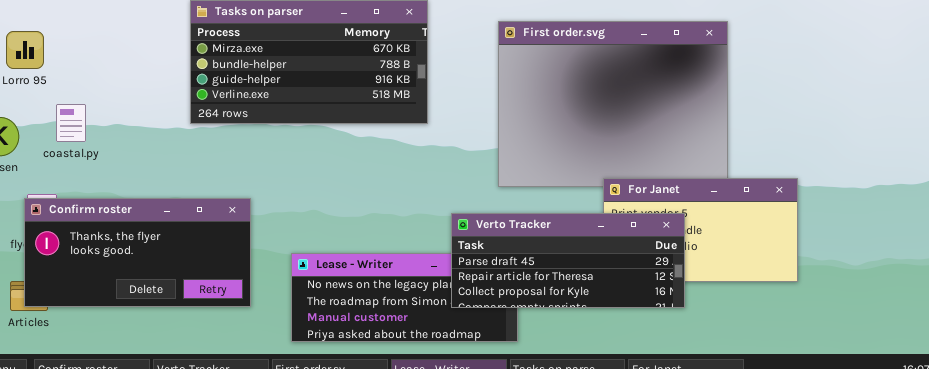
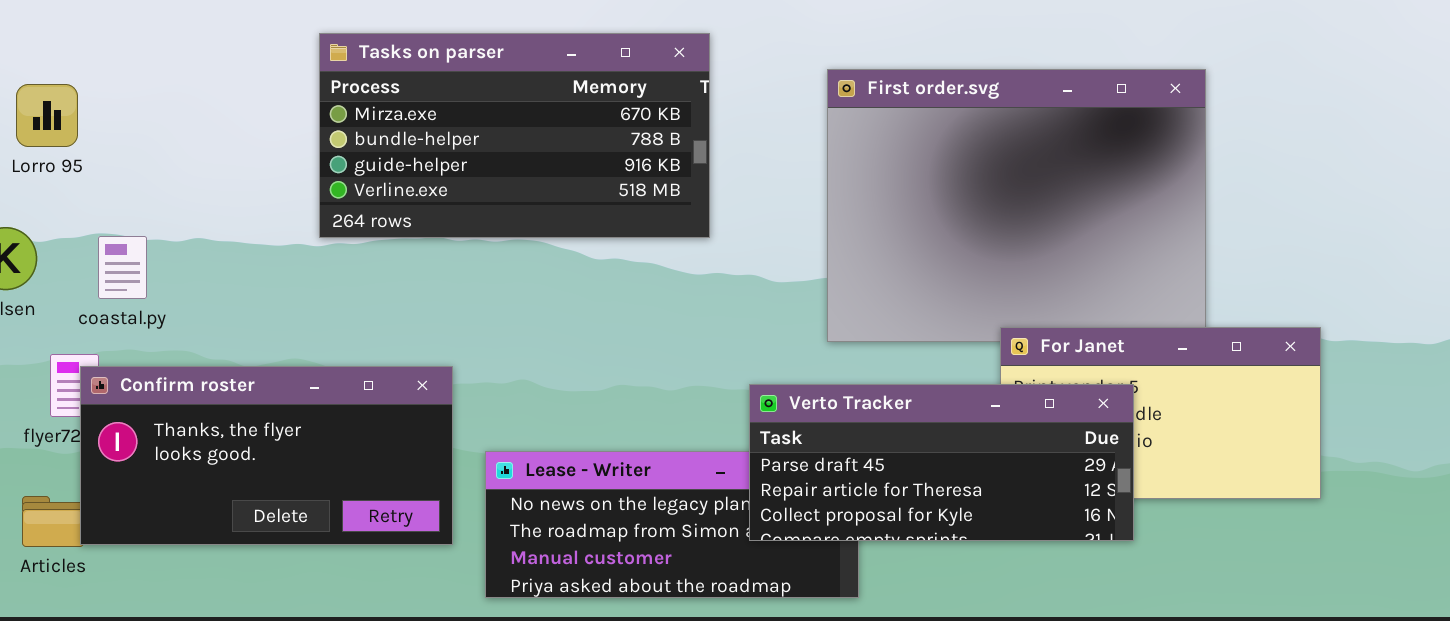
coastal.py: [56,104,86,142] -> [98,236,147,299], moved
Confirm roster: [24,198,251,307] -> [80,366,453,545], moved

